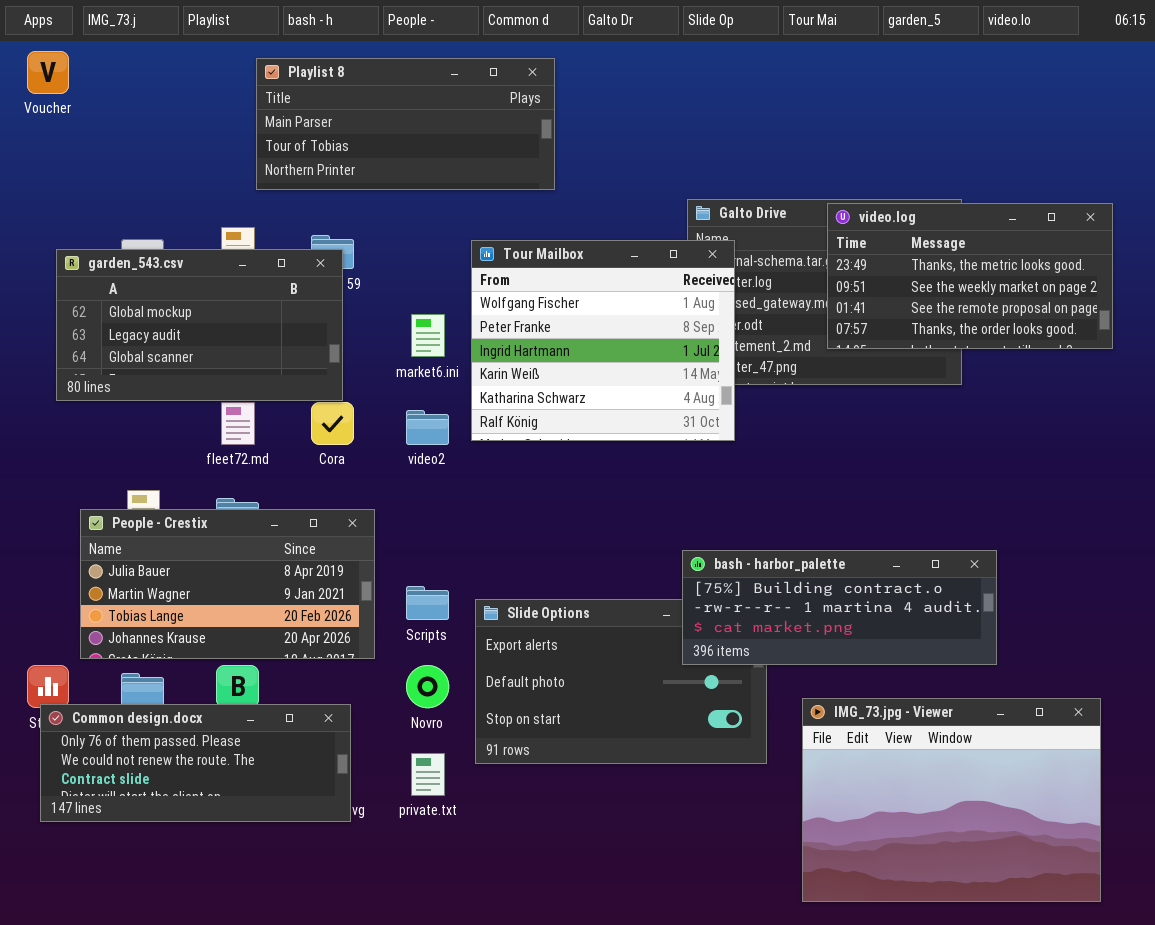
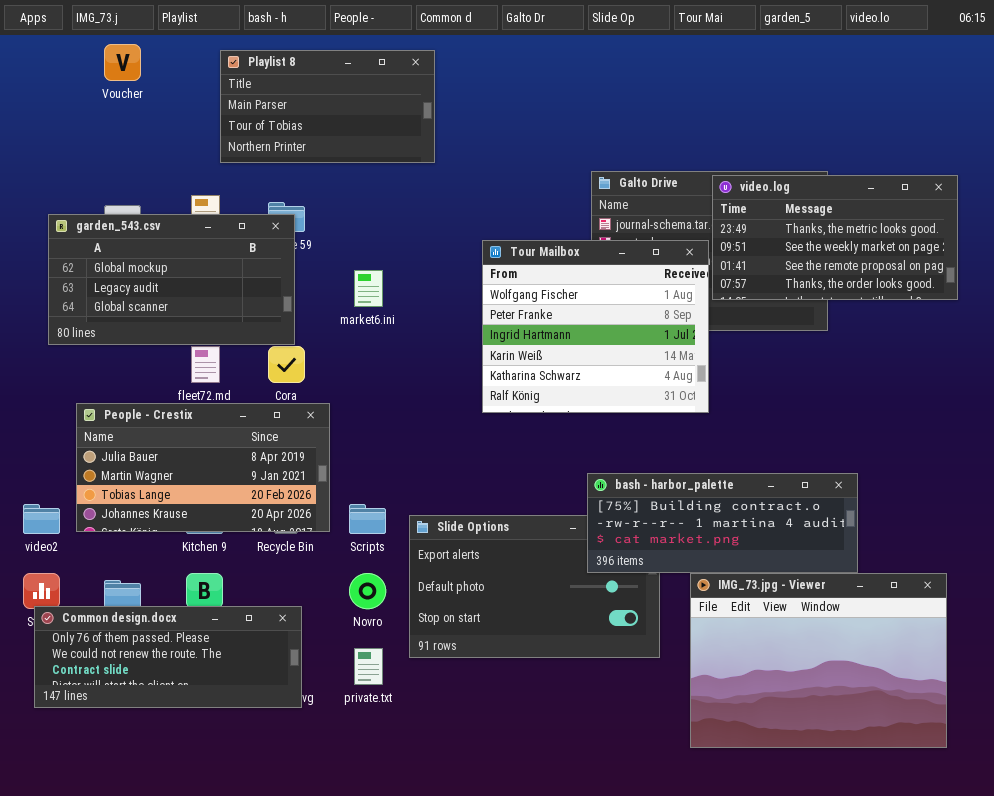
Voucher: [27,51,69,94] -> [104,44,141,81], moved
Playlist 8: [256,58,555,190] -> [220,50,435,163], resized
Tour Mailbox: [471,240,735,441] -> [482,240,709,413], moved
video2: [406,410,449,445] -> [23,504,60,534], moved
People - Crestix: [80,509,375,659] -> [76,403,330,532], moved
IMG_73.jpg - Viewer: [802,698,1101,902] -> [690,573,947,748], moved

